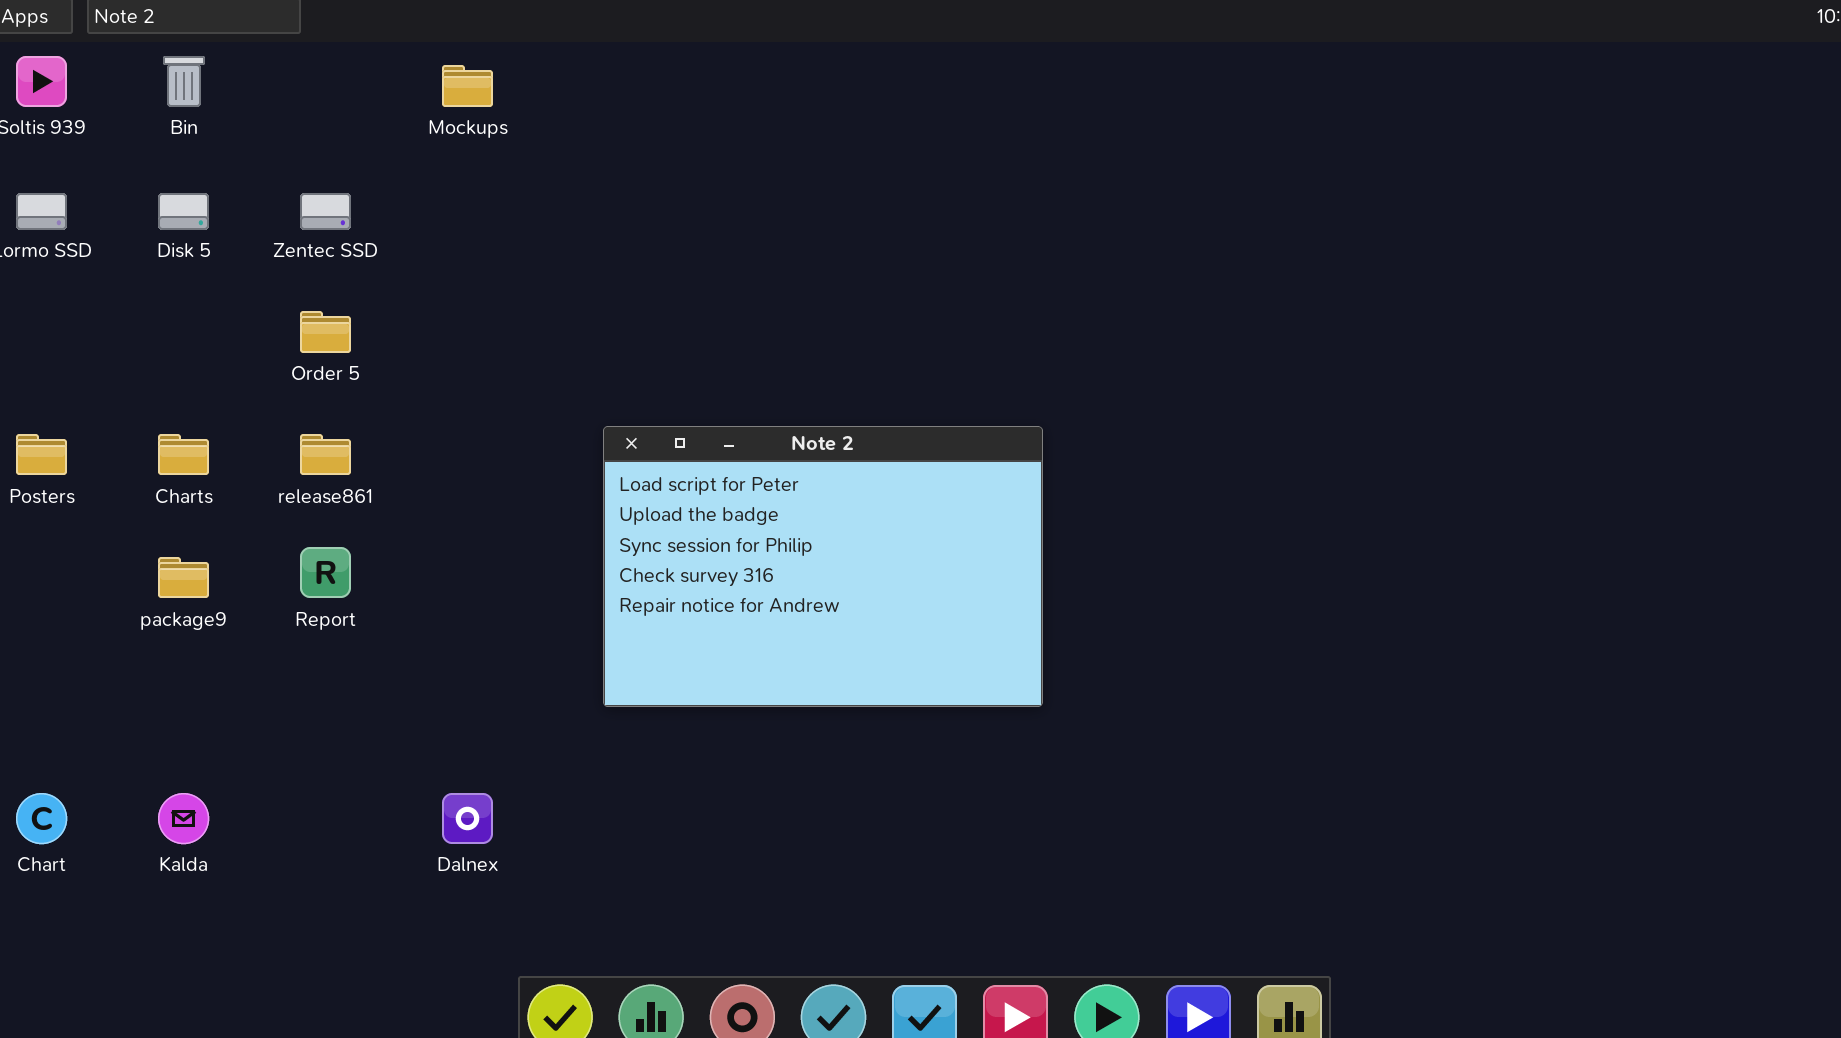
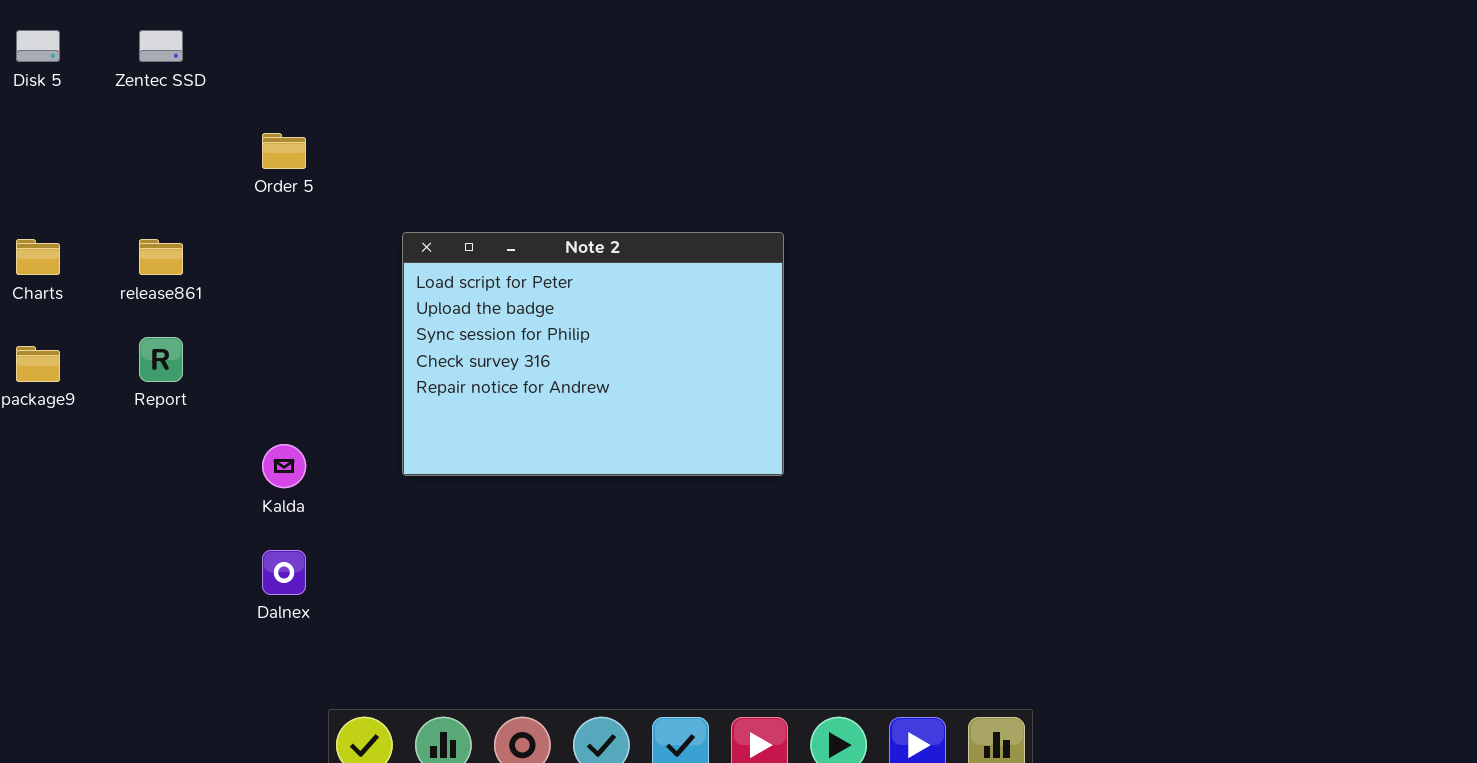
Order 5: [300,311,351,353] -> [262,133,306,169], moved
Kalda: [158,793,209,844] -> [262,444,306,488], moved

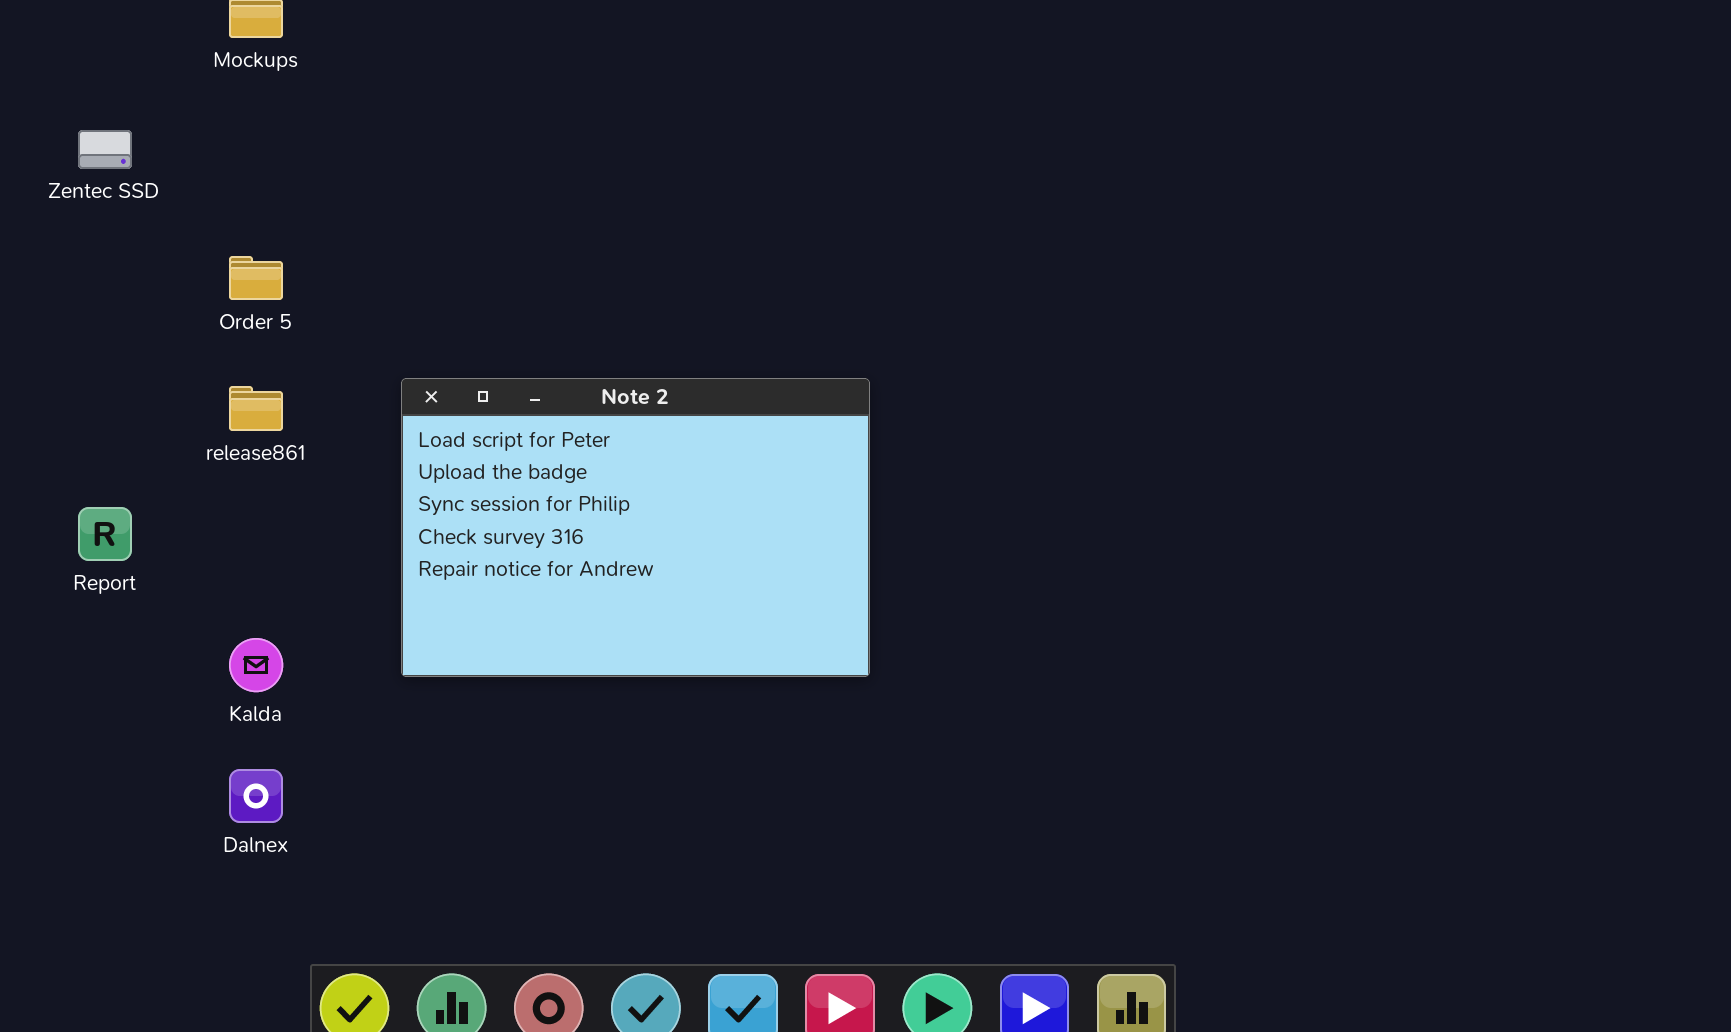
release861: [139,239,183,275] -> [229,386,283,431], moved

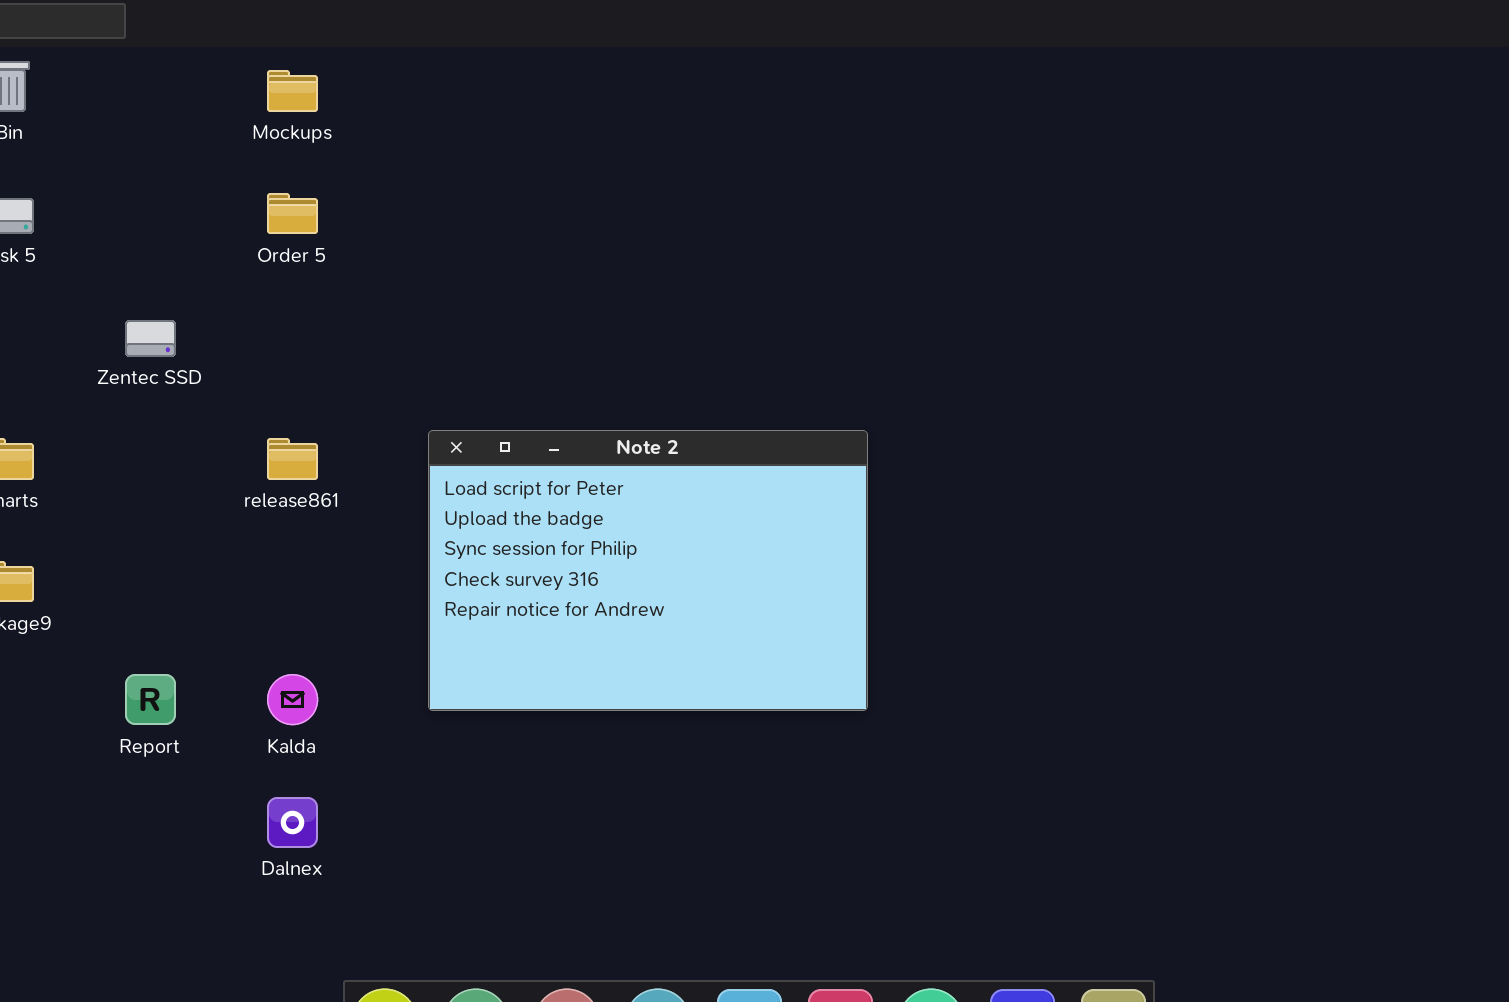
Zentec SSD: [78,130,132,169] -> [125,320,176,357], moved
Order 5: [229,256,283,300] -> [267,193,318,234], moved
Report: [78,507,132,561] -> [125,674,176,725], moved

